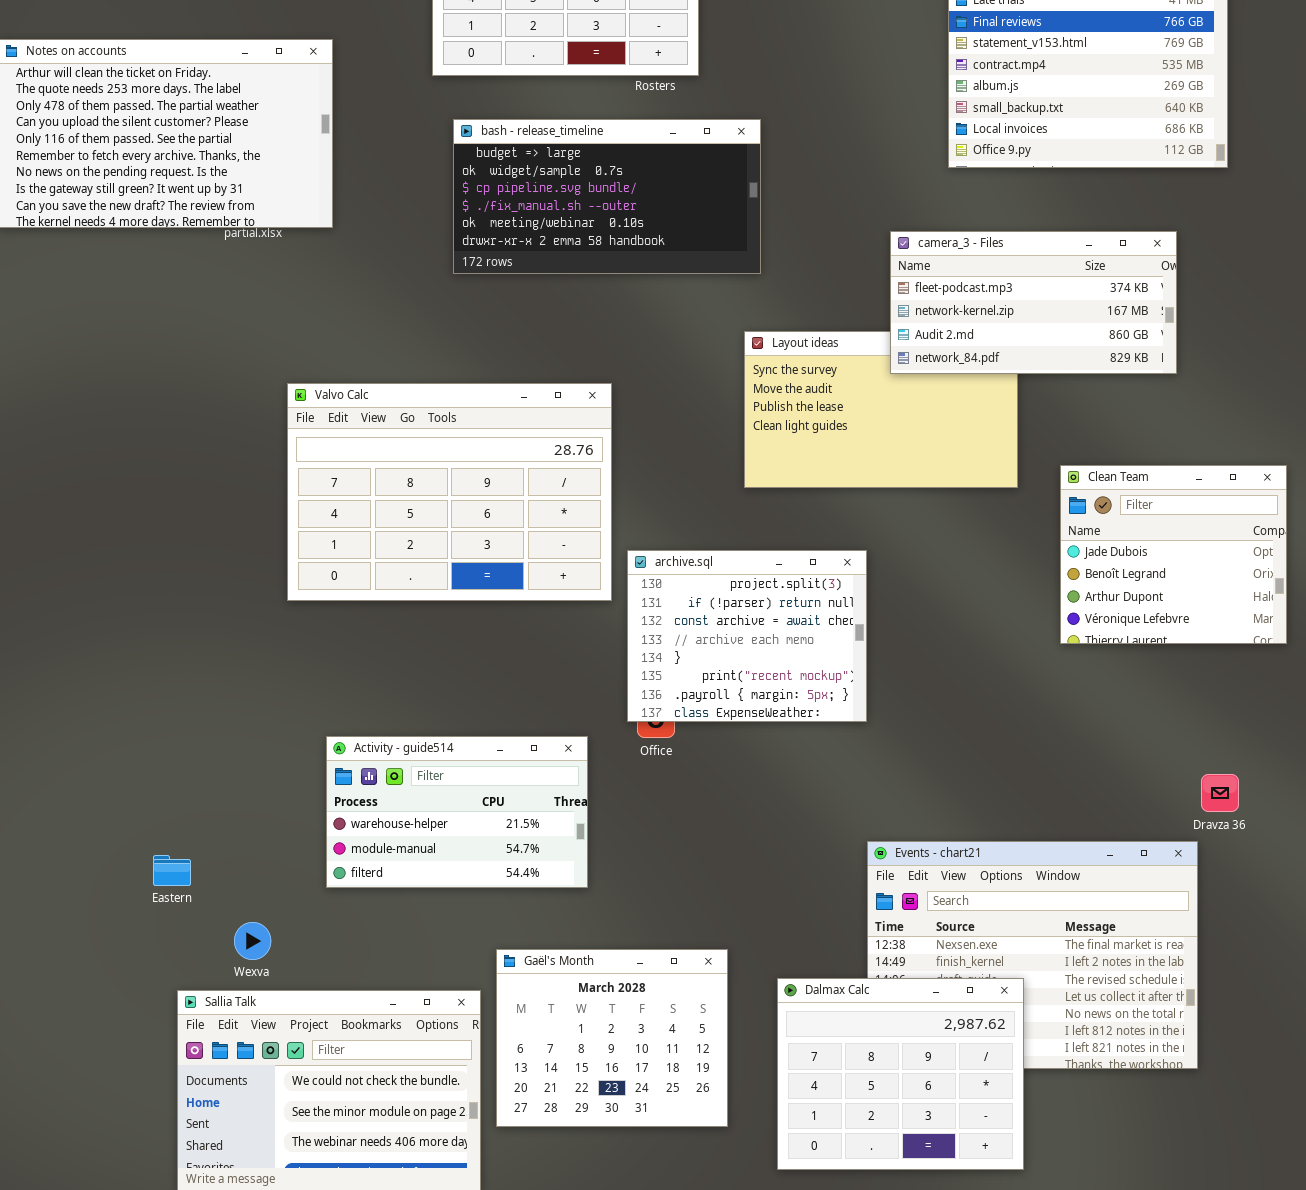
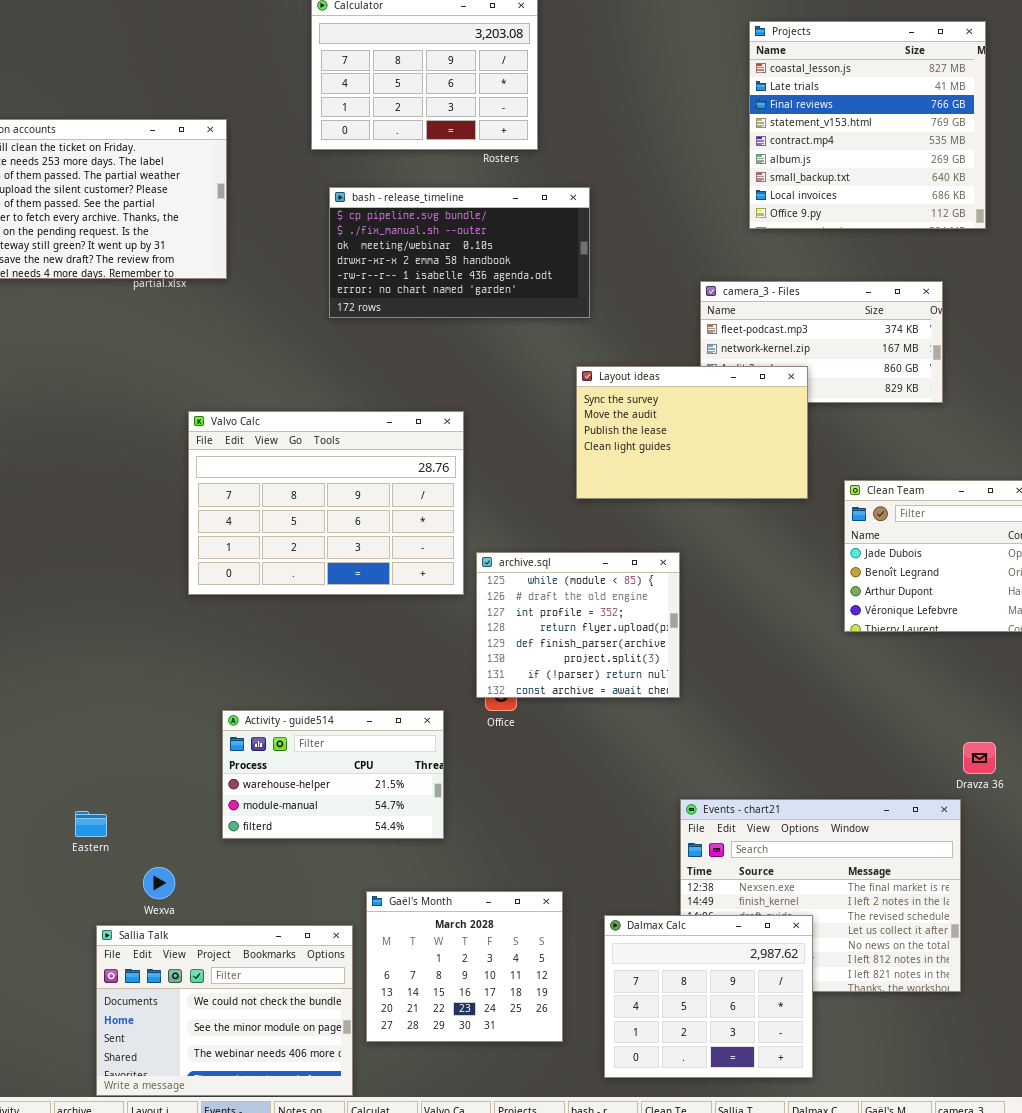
bash - release_timeline: [453,119,761,274] -> [329,187,590,318], scrolled down 2 rows
Layout ideas: [744,331,1018,488] -> [576,366,808,499], raised
archive.sql: [627,550,867,722] -> [476,552,680,698], scrolled up 5 rows

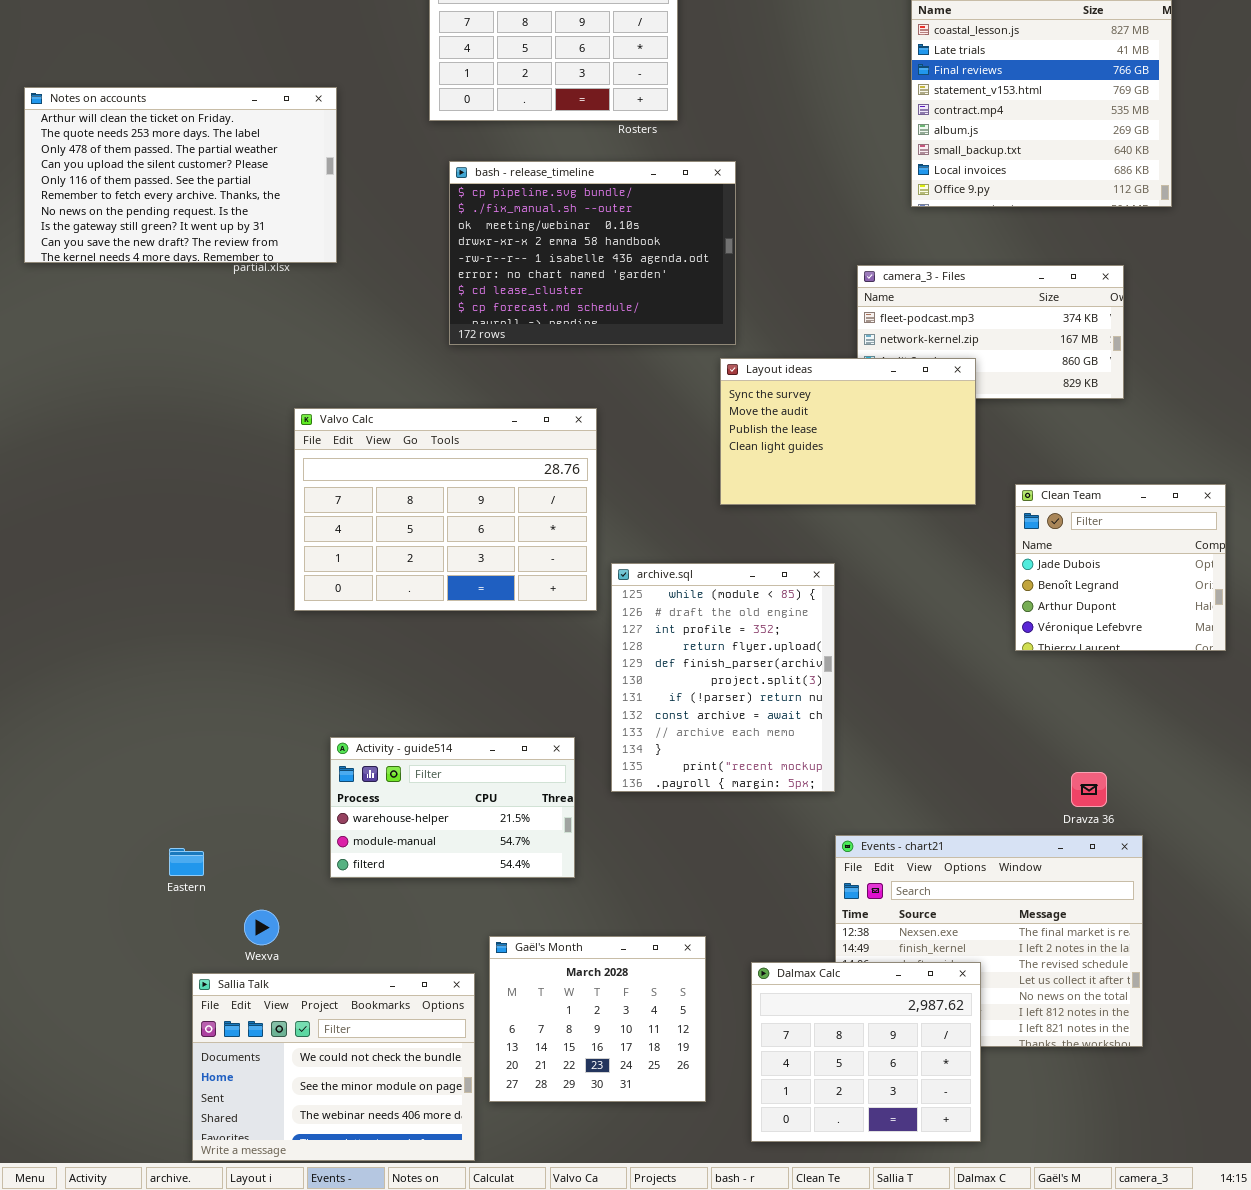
bash - release_timeline: [329,187,590,318] -> [449,161,736,345], resized
archive.sql: [476,552,680,698] -> [611,563,835,792], resized
Dravza 36: [963,742,996,774] -> [1071,772,1107,807], moved

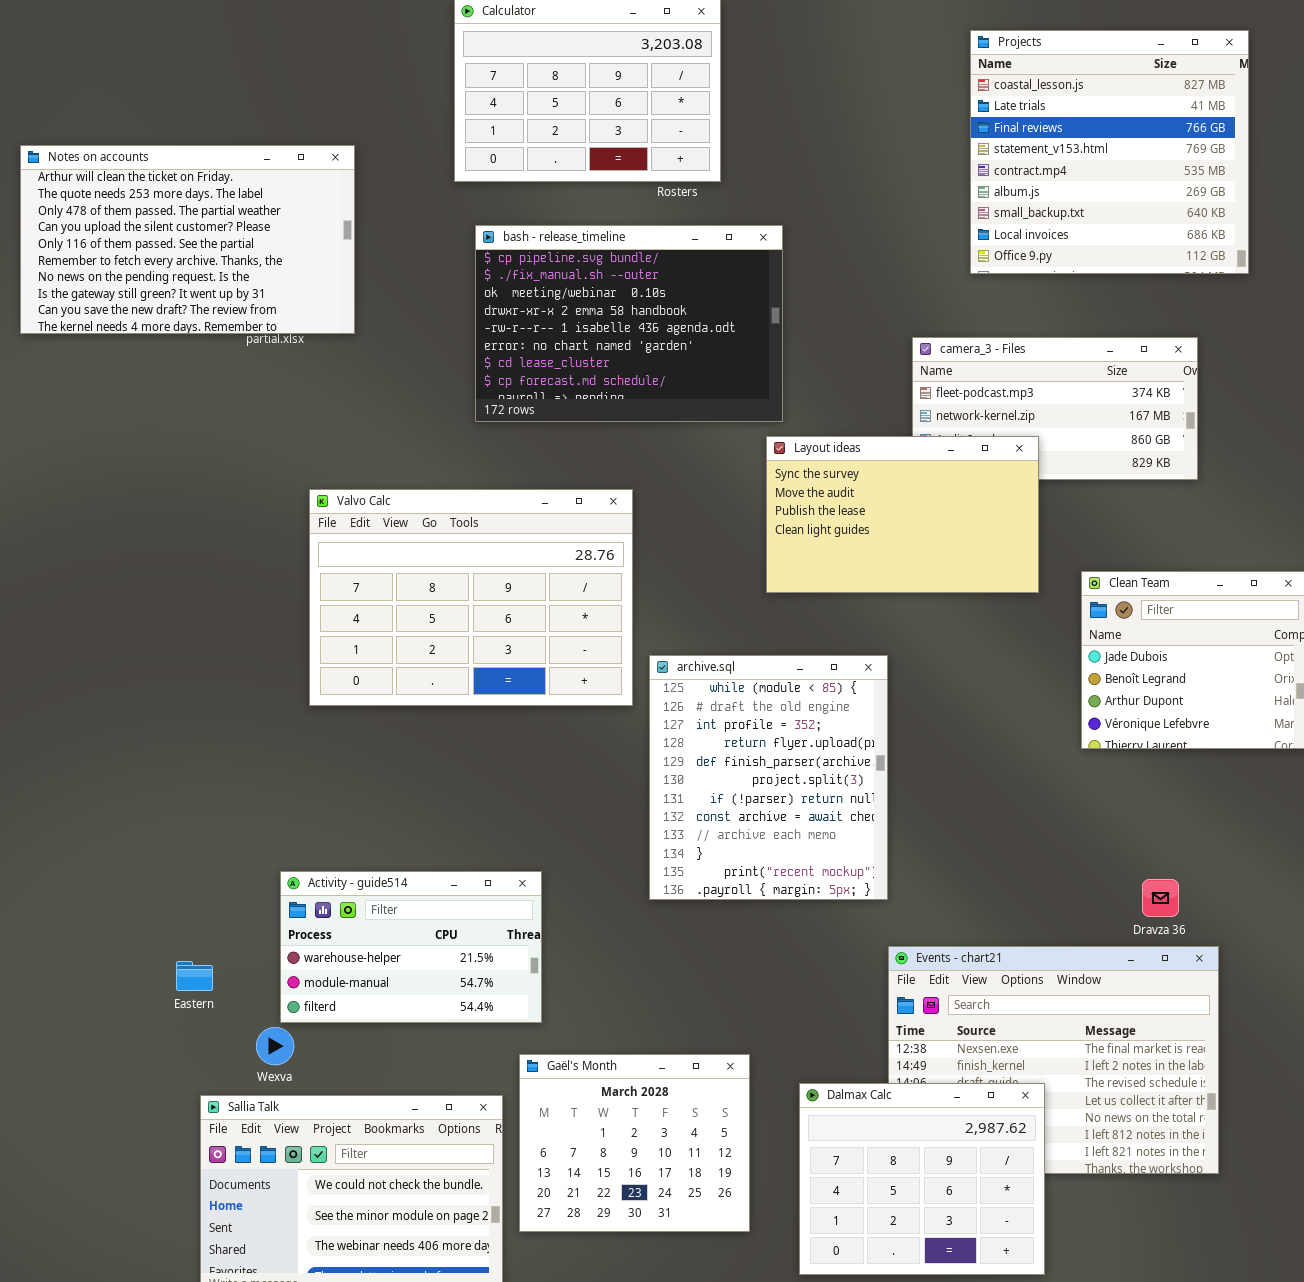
Activity - guide514: [330,737,575,878] -> [280,871,542,1023], moved

